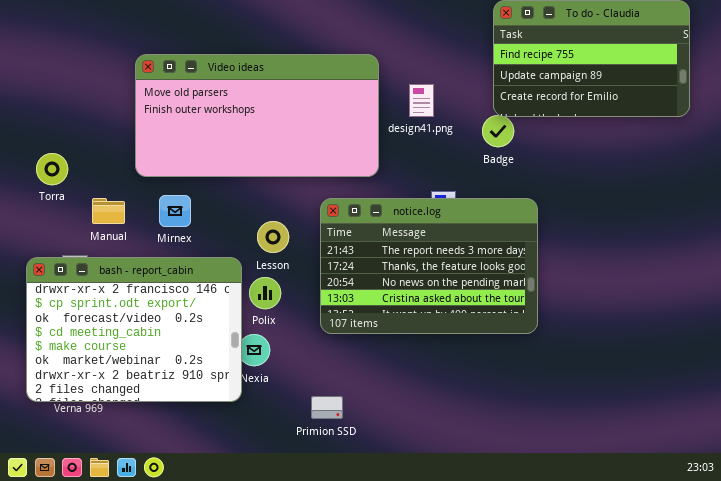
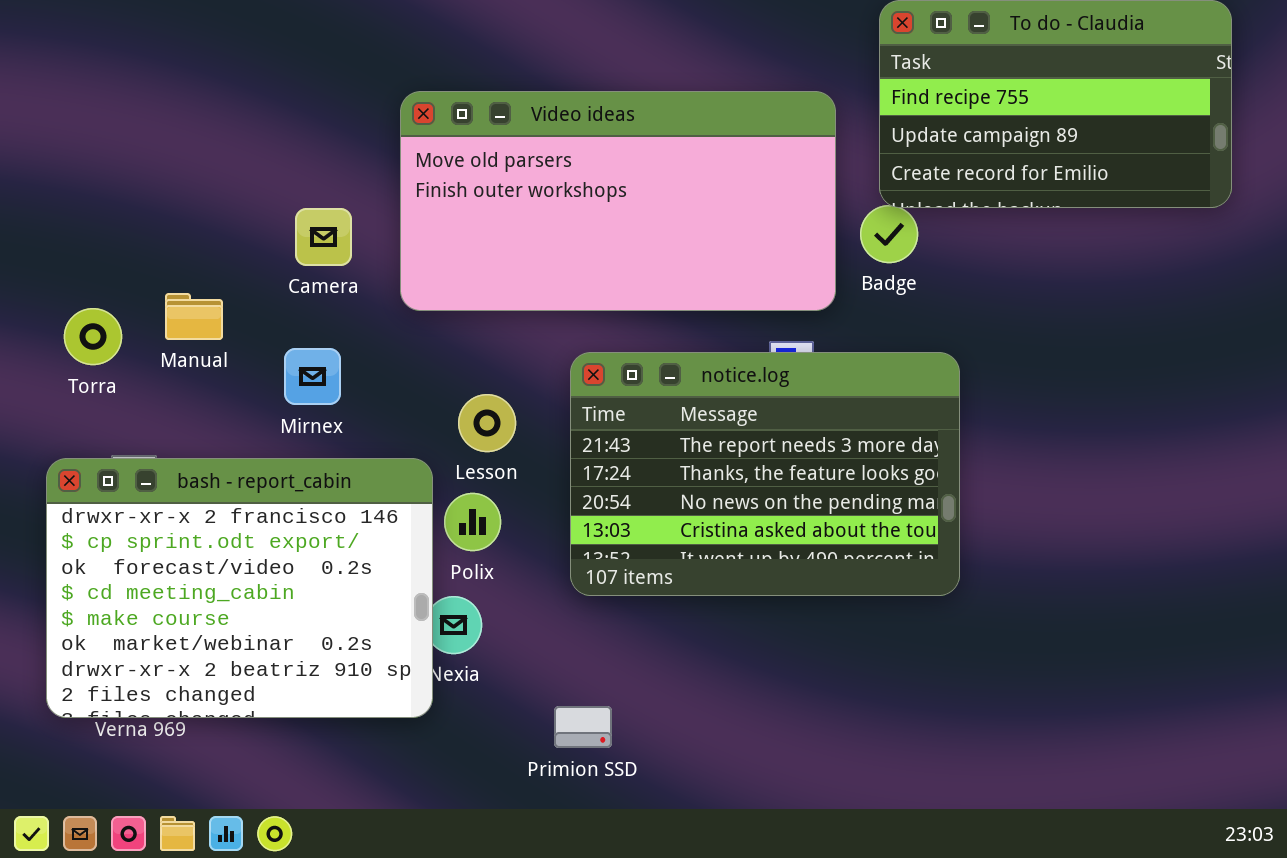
Video ideas: [135,54,379,177] -> [400,91,836,311], moved
Torra: [36,153,68,185] -> [64,308,122,365], moved
Manual: [92,198,125,224] -> [165,293,223,340], moved

